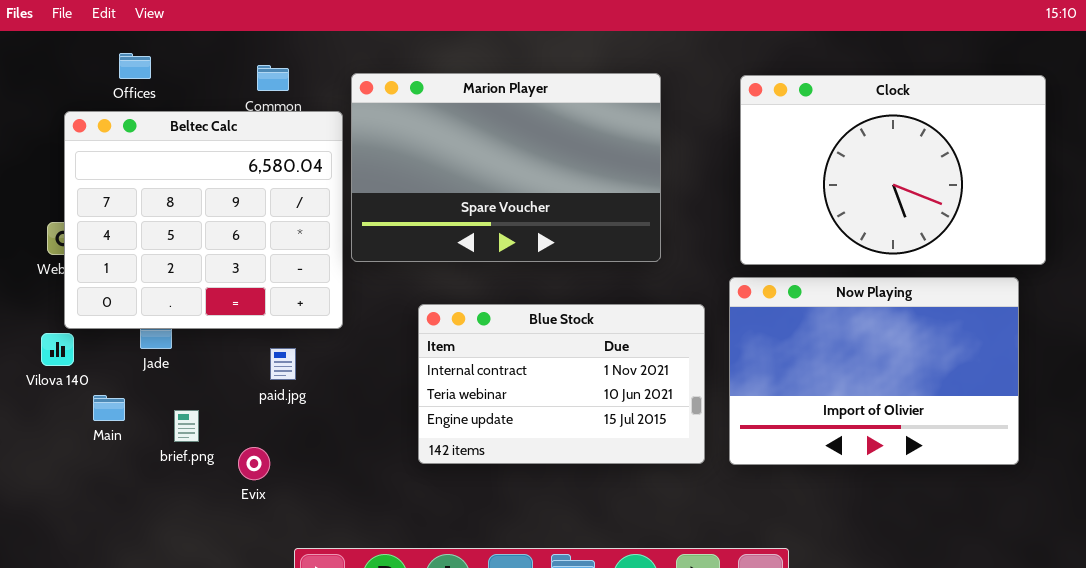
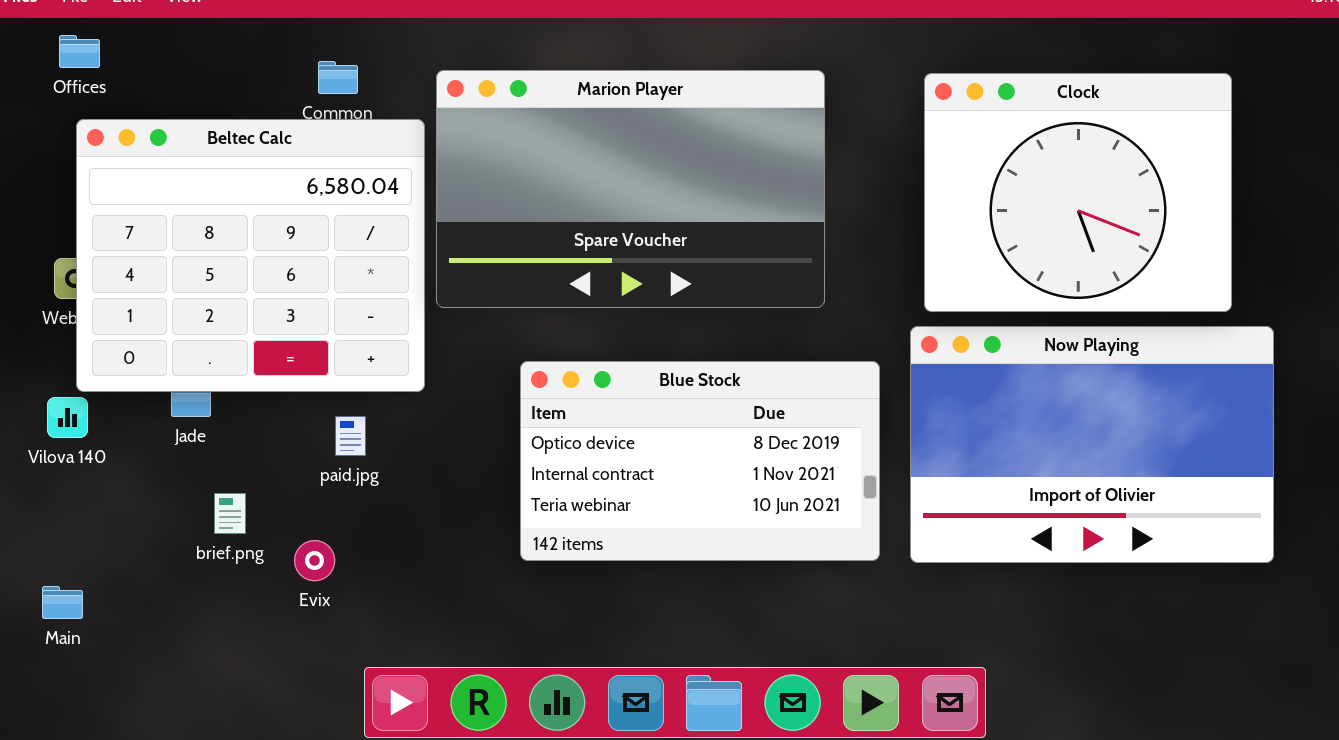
Offices: [119,53,151,79] -> [59,35,100,68], moved
Clock: [740,75,1046,265] -> [924,73,1232,312], resized
Blue Stock: [418,304,705,464] -> [520,361,880,561], scrolled up 1 row
Main: [93,395,125,421] -> [42,586,83,619], moved

